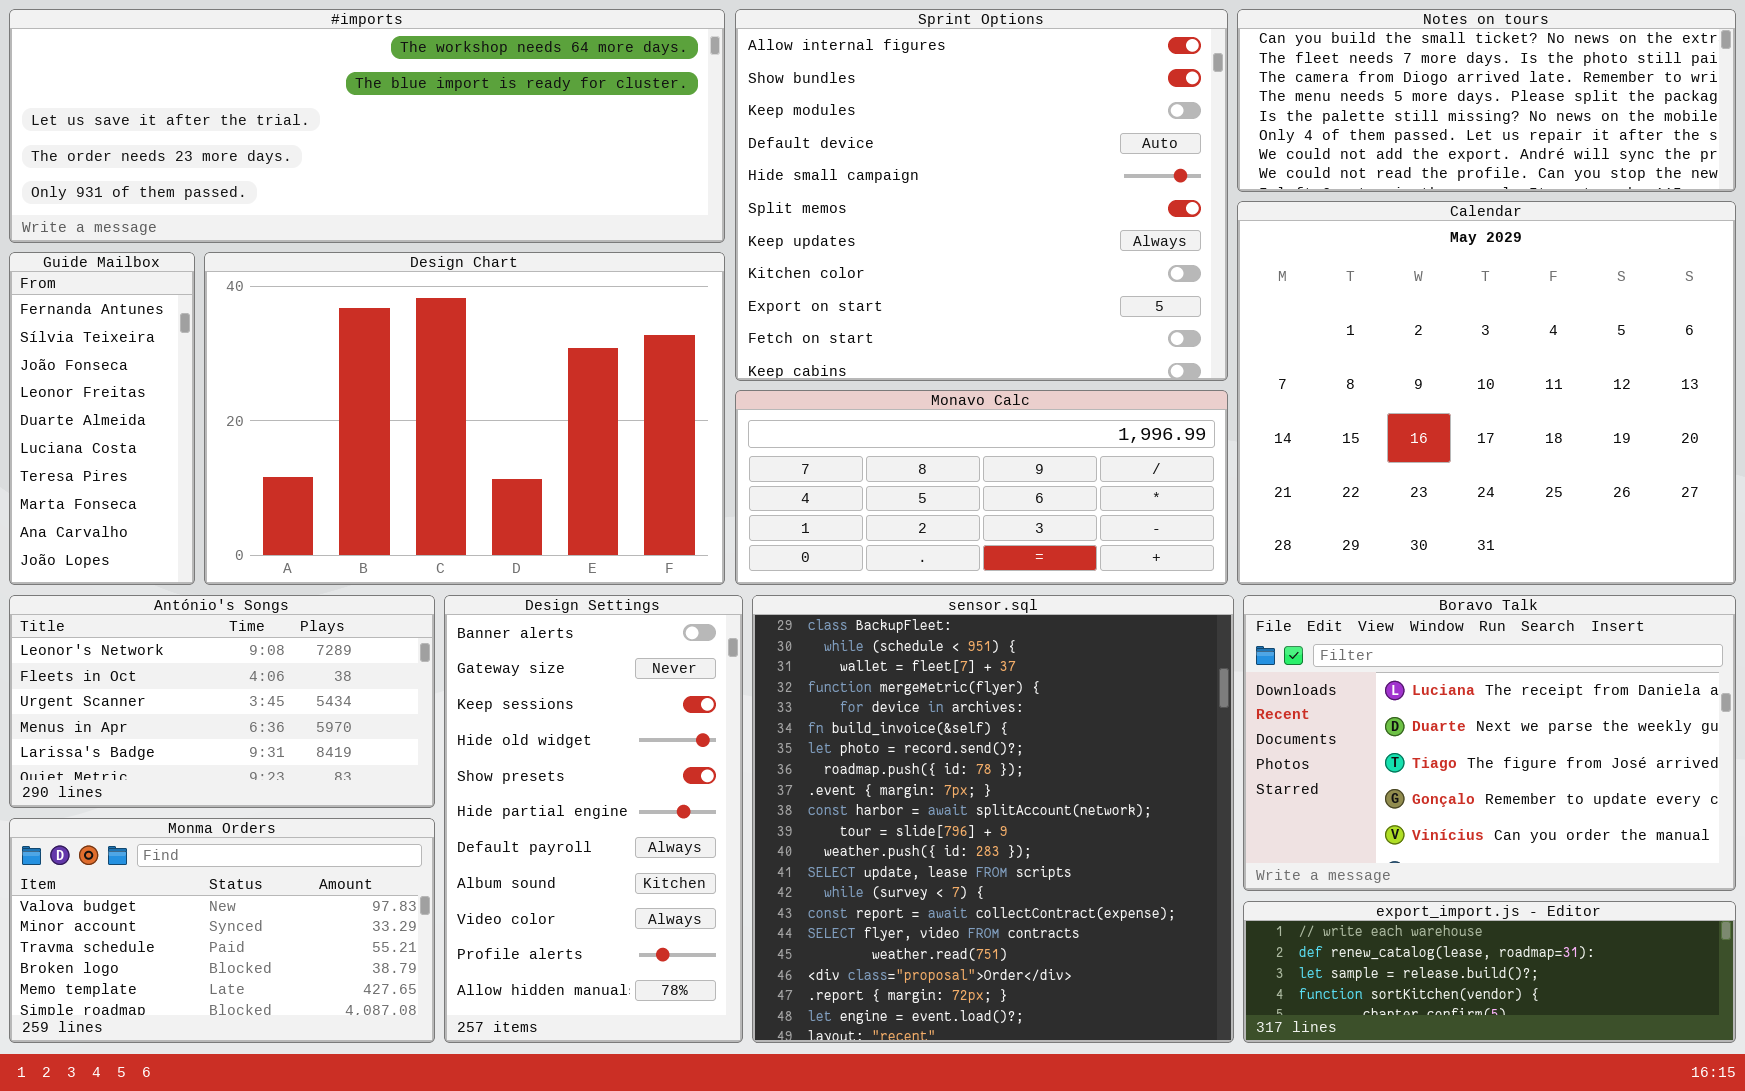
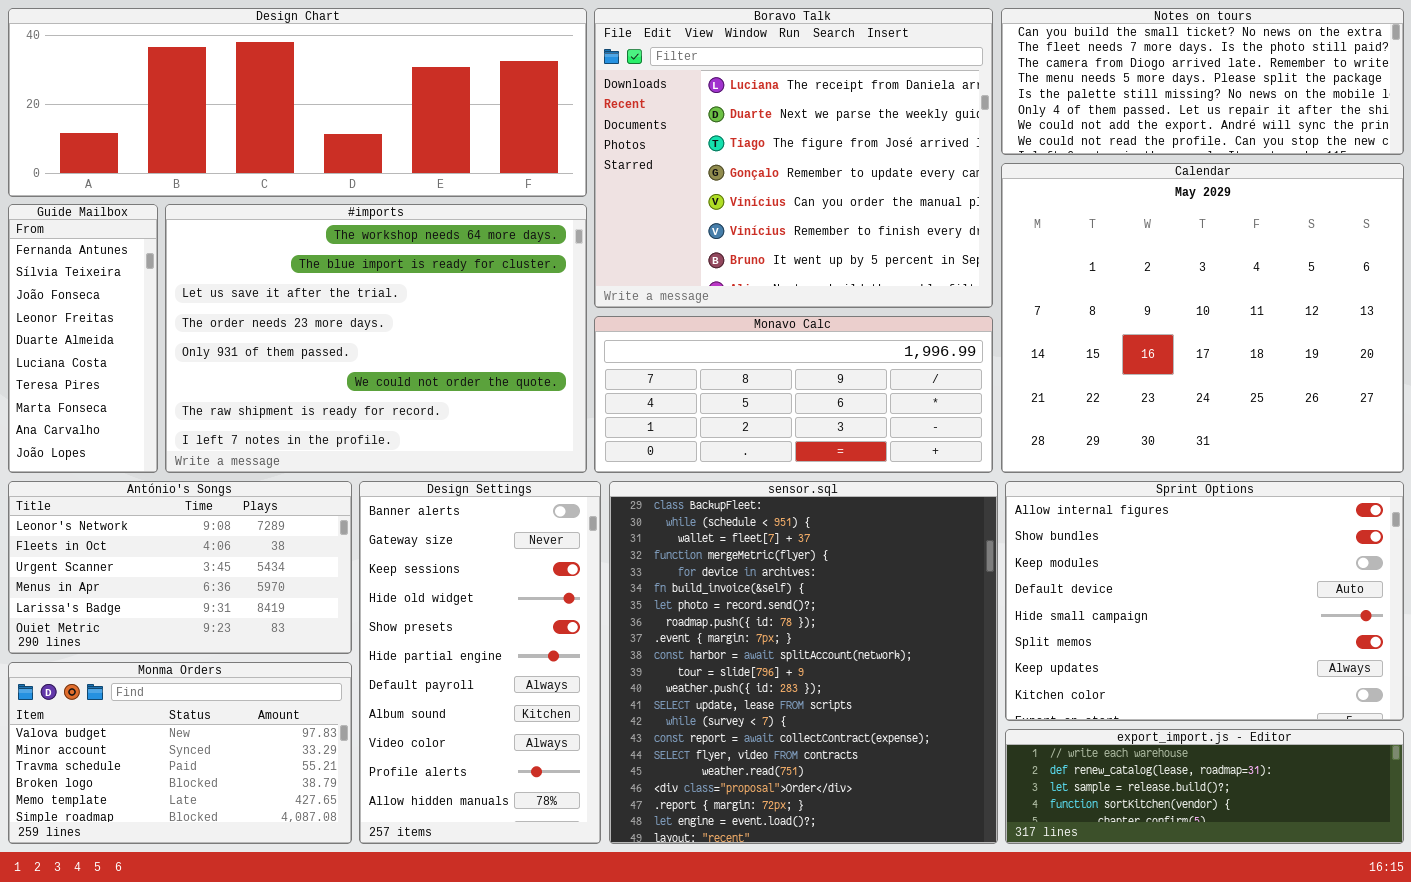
#imports: [9,9,725,243] -> [165,204,587,473], moved, resized
Sprint Options: [735,9,1228,381] -> [1005,481,1404,721], moved, resized
Design Chart: [204,252,725,585] -> [8,8,587,197], moved, resized
Boravo Talk: [1243,595,1736,891] -> [594,8,993,308], moved, resized

